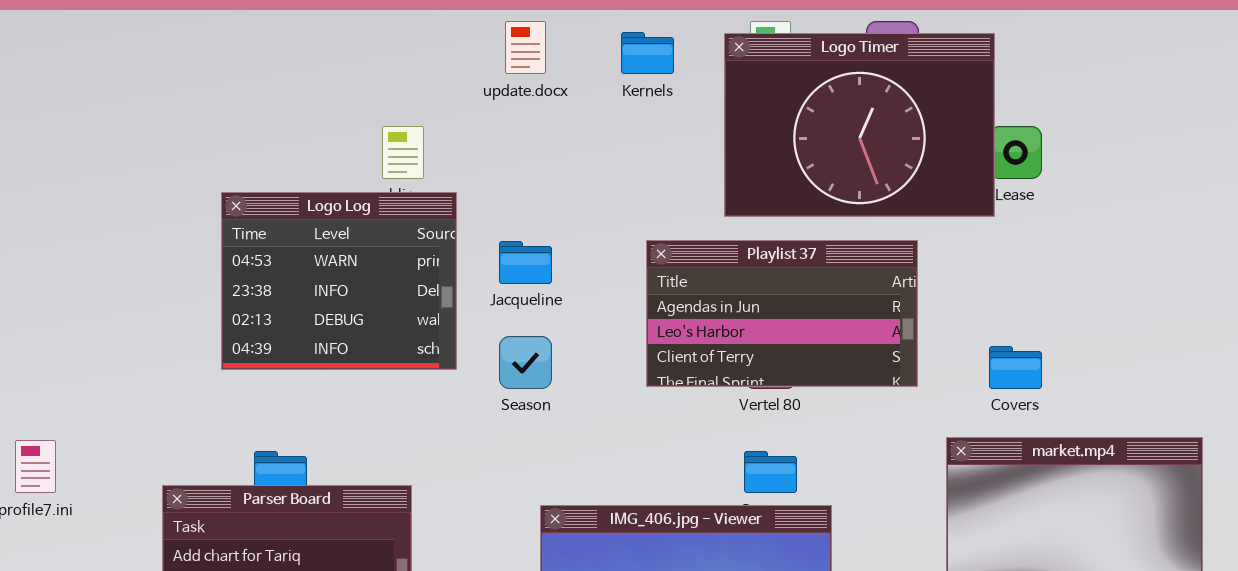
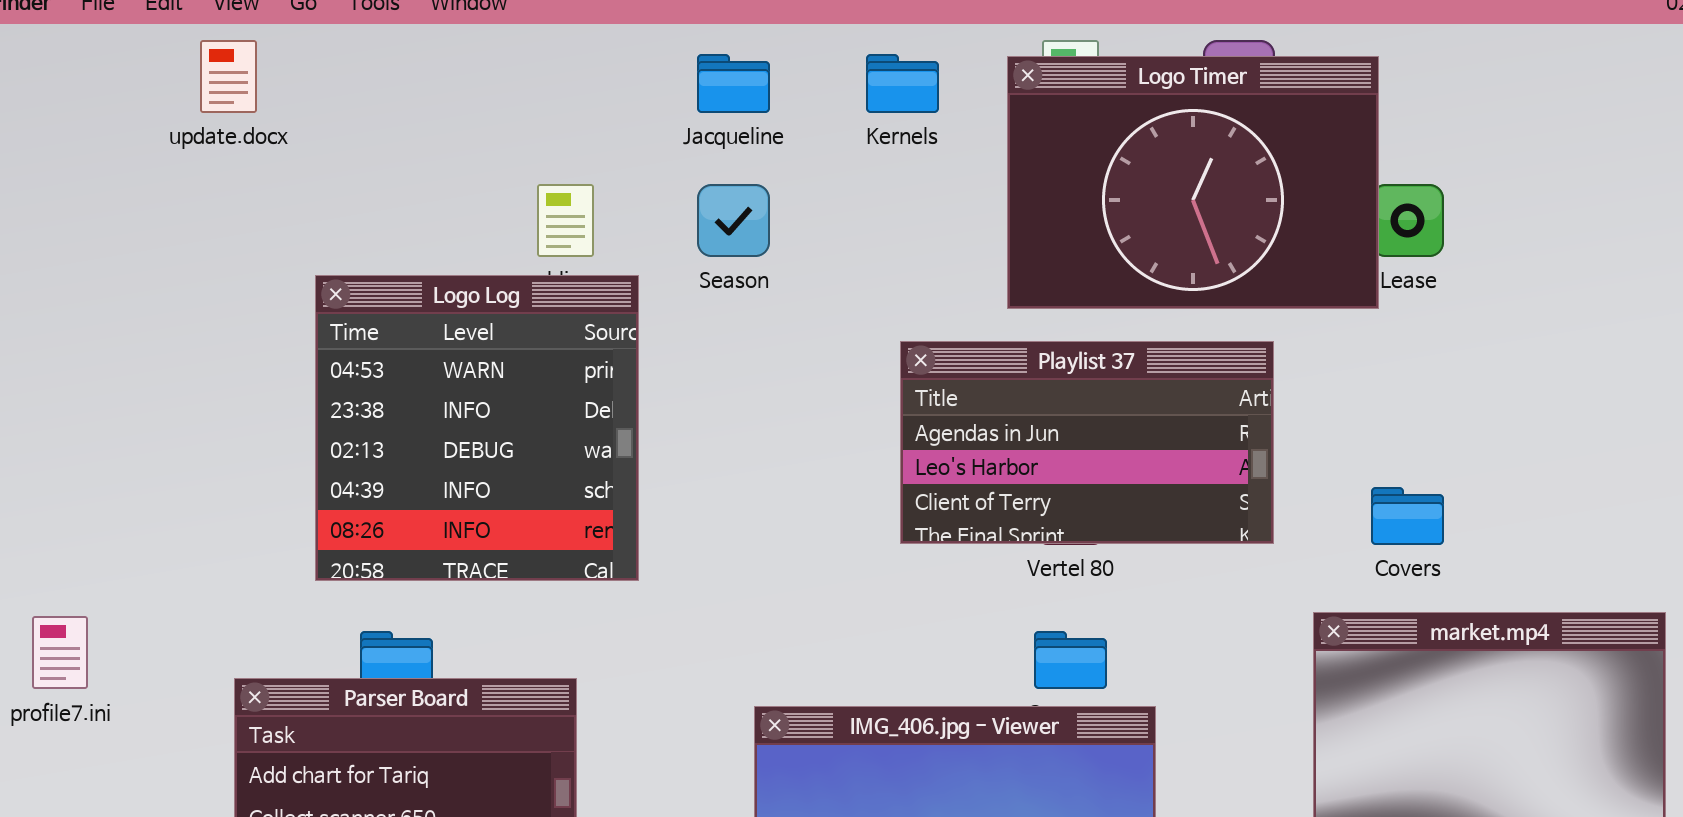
update.docx: [505,21,546,74] -> [200,40,257,113], moved
Logo Log: [221,192,457,370] -> [315,275,639,581], resized
Jacqueline: [499,241,552,284] -> [697,54,770,113], moved
Season: [499,336,552,389] -> [697,184,770,257], moved

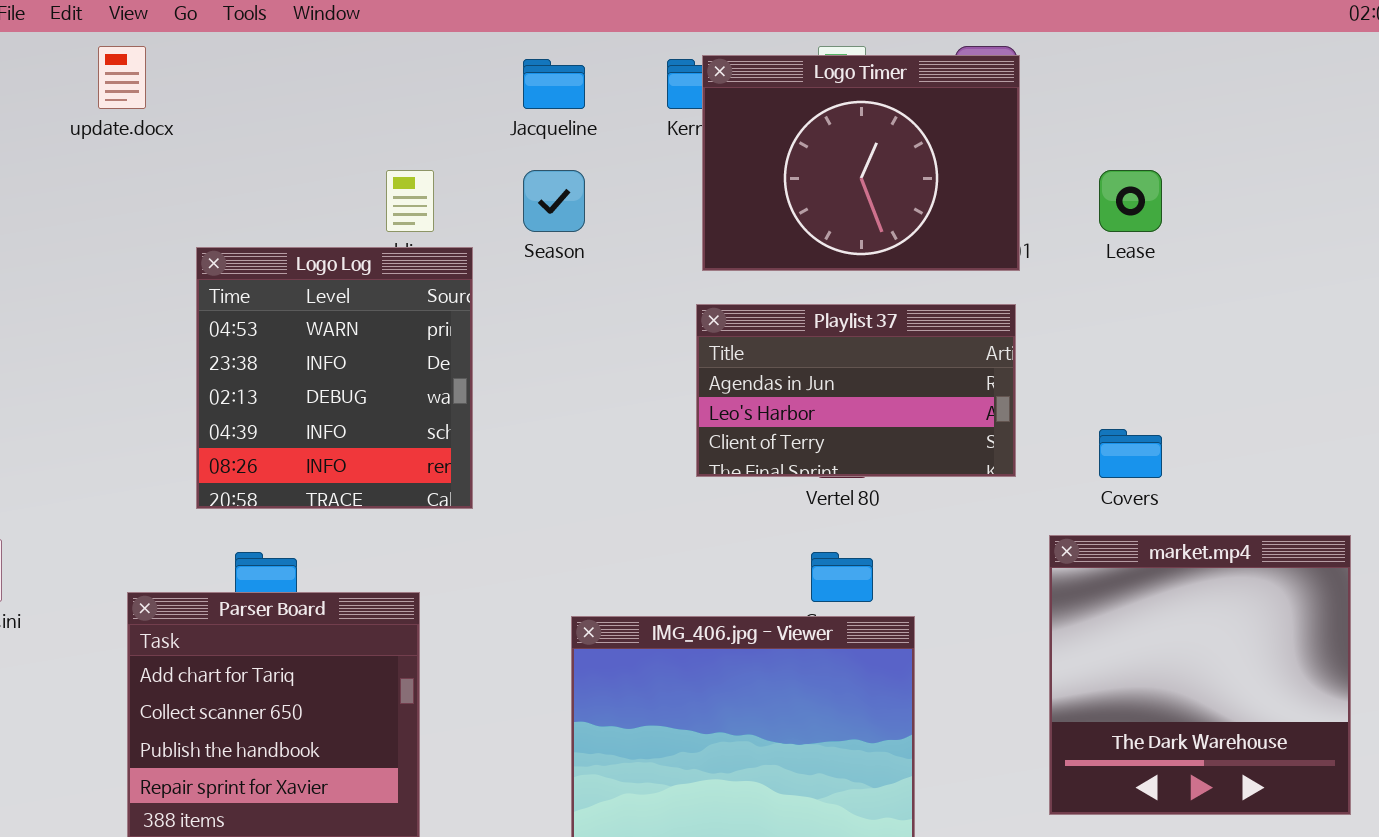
Logo Timer: [1007,56,1379,309] -> [702,55,1020,271], moved

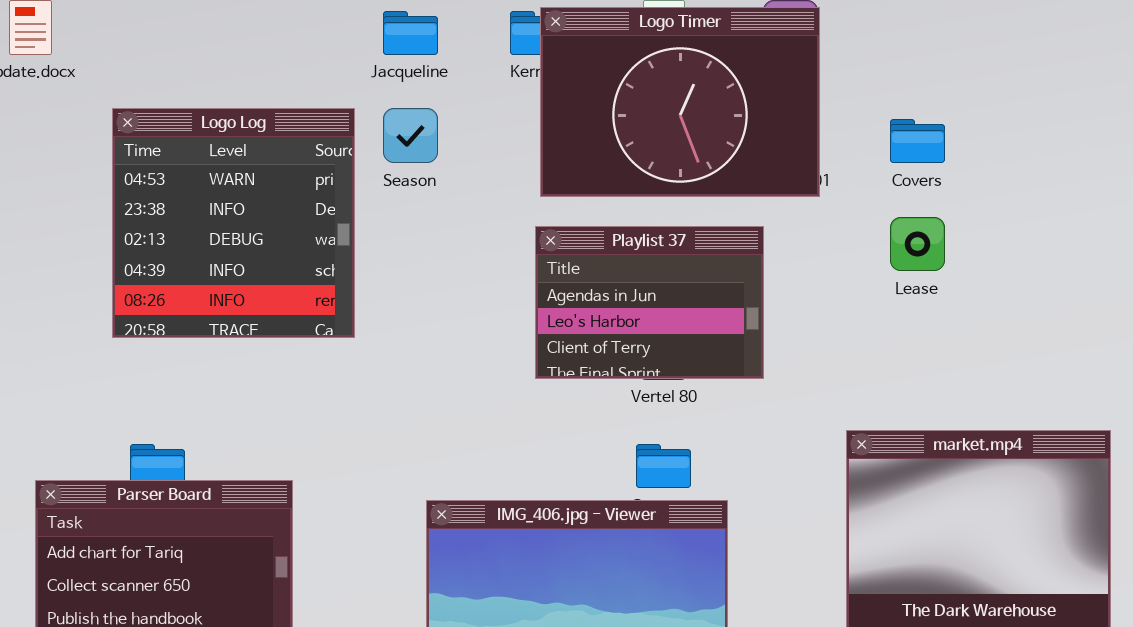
Lease: [1099,170,1162,232] -> [890,217,945,271], moved
Logo Log: [196,247,473,509] -> [112,108,355,338], moved
Playlist 37: [696,304,1016,477] -> [535,226,764,379], resized
Covers: [1099,429,1162,478] -> [890,119,945,163], moved

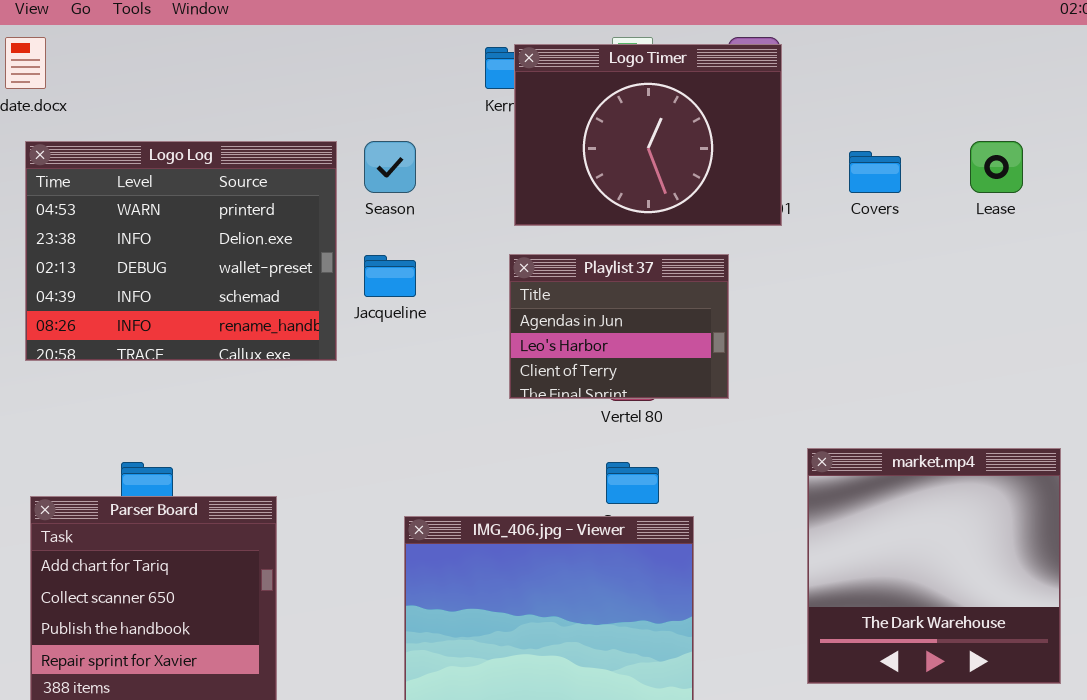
Jacqueline: [383,11,438,55] -> [364,255,416,297], moved
Logo Log: [112,108,355,338] -> [25,141,337,361], resized
Lease: [890,217,945,271] -> [970,141,1023,193], moved

